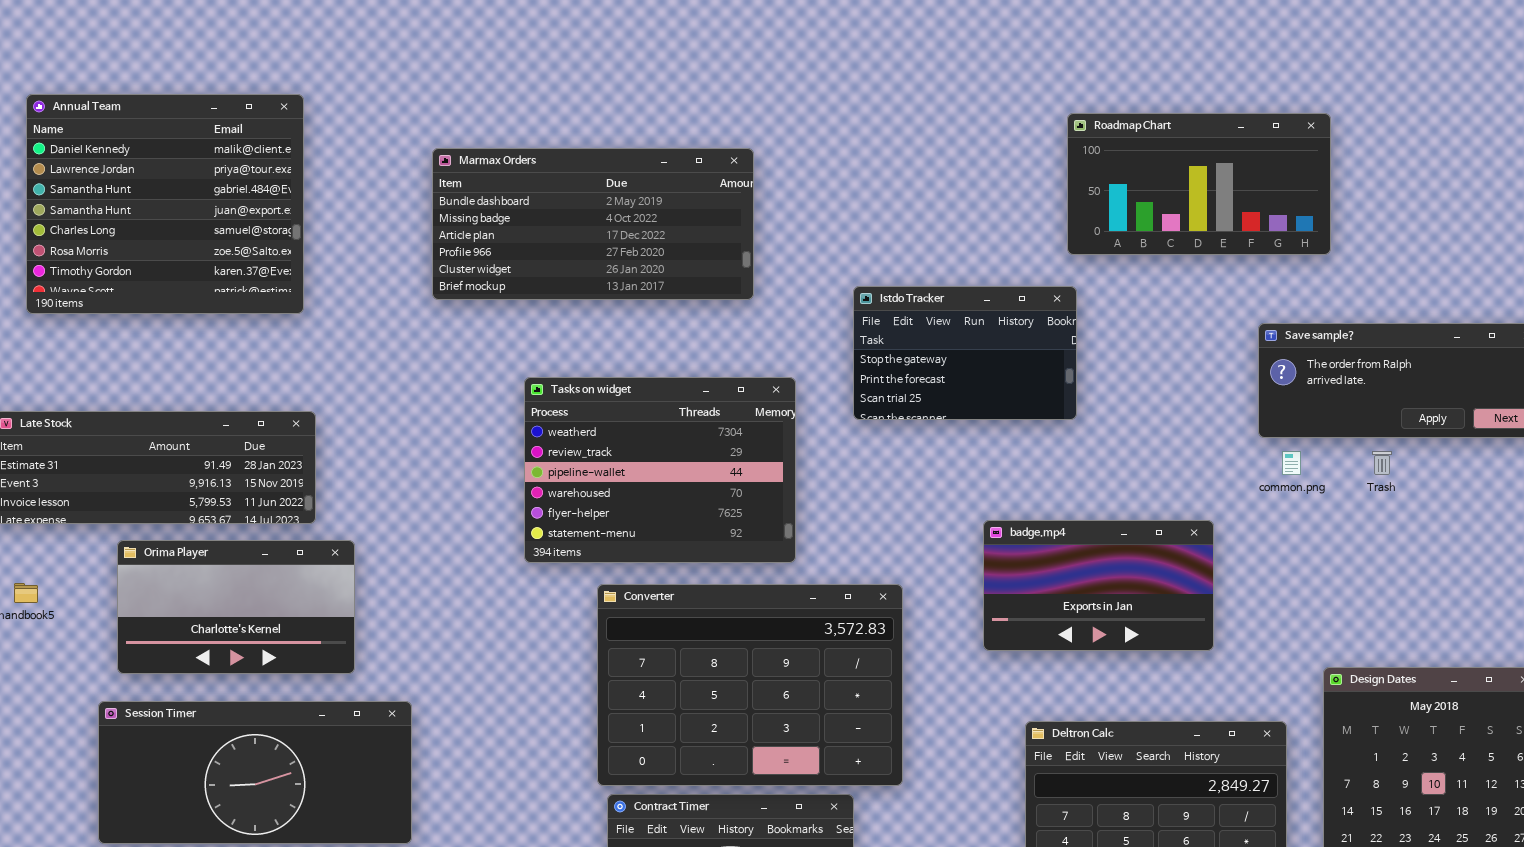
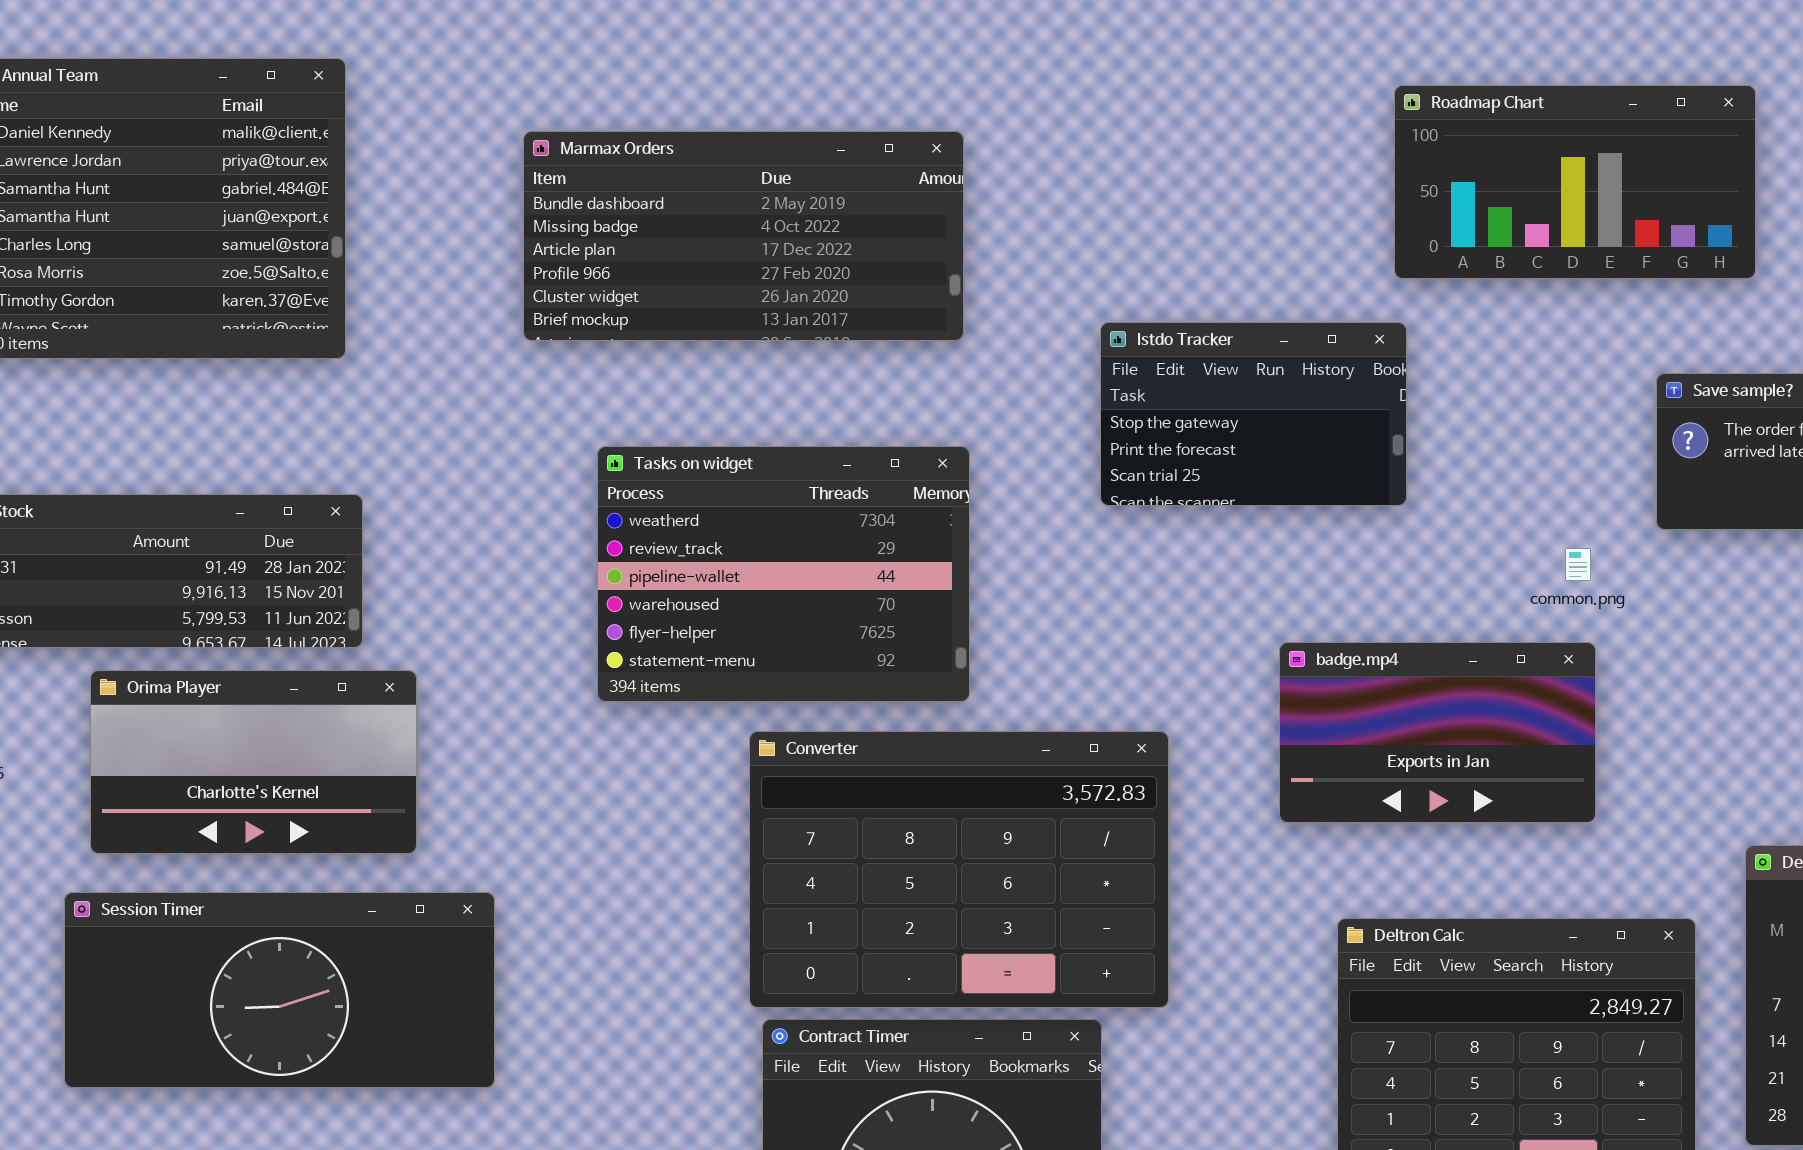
Tasks on widget: [524,377,796,563] -> [597,446,970,702], moved
common.png: [1282,451,1301,475] -> [1565,548,1591,581], moved

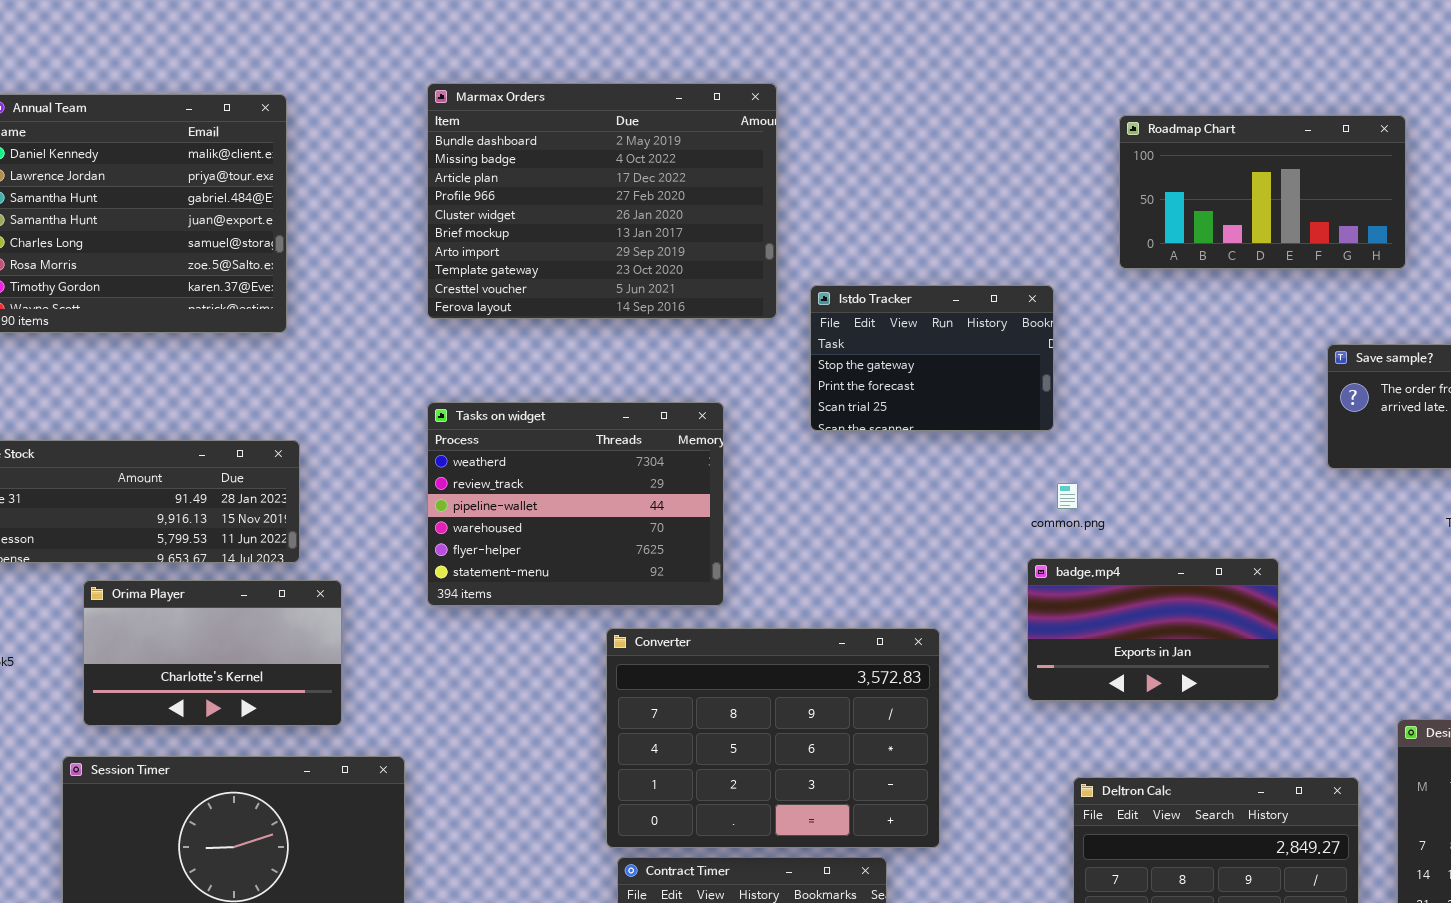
Marmax Orders: [523,131,964,341] -> [427,83,777,319], resized
Istdo Tracker: [1100,322,1407,506] -> [810,285,1054,431], moved
Tasks on widget: [597,446,970,702] -> [427,402,724,606], moved
common.png: [1565,548,1591,581] -> [1057,483,1078,509], moved

